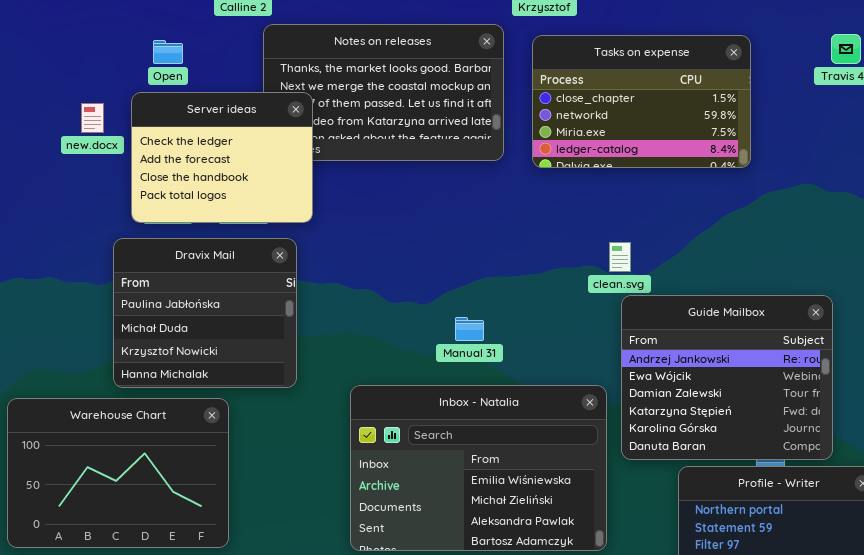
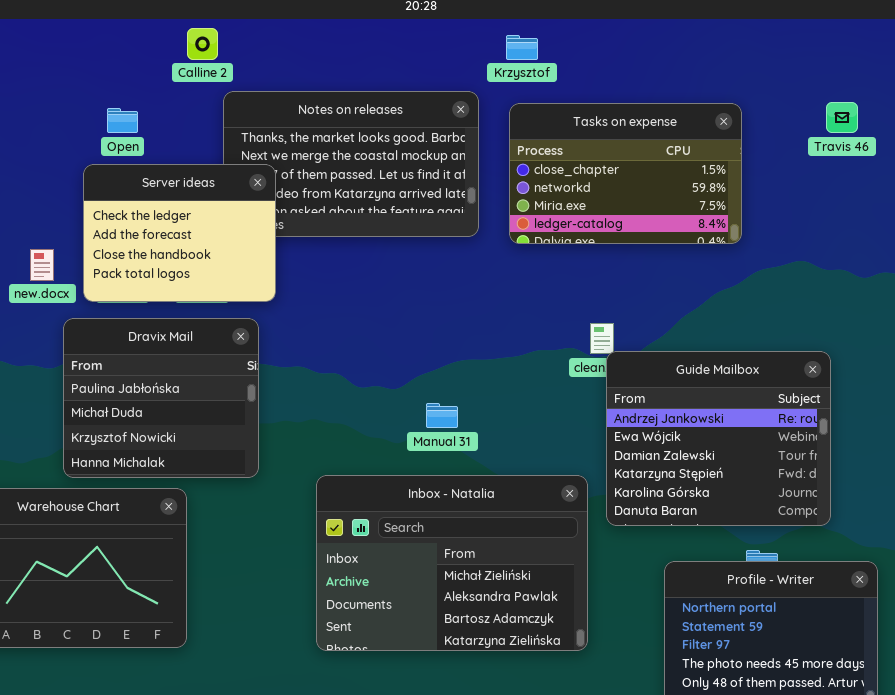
new.docx: [81,103,104,133] -> [30,249,54,281], moved
Guide Mailbox: [621,295,833,460] -> [606,351,831,526], moved
Inbox - Natalia: [350,385,607,551] -> [316,475,588,651], scrolled down 1 row

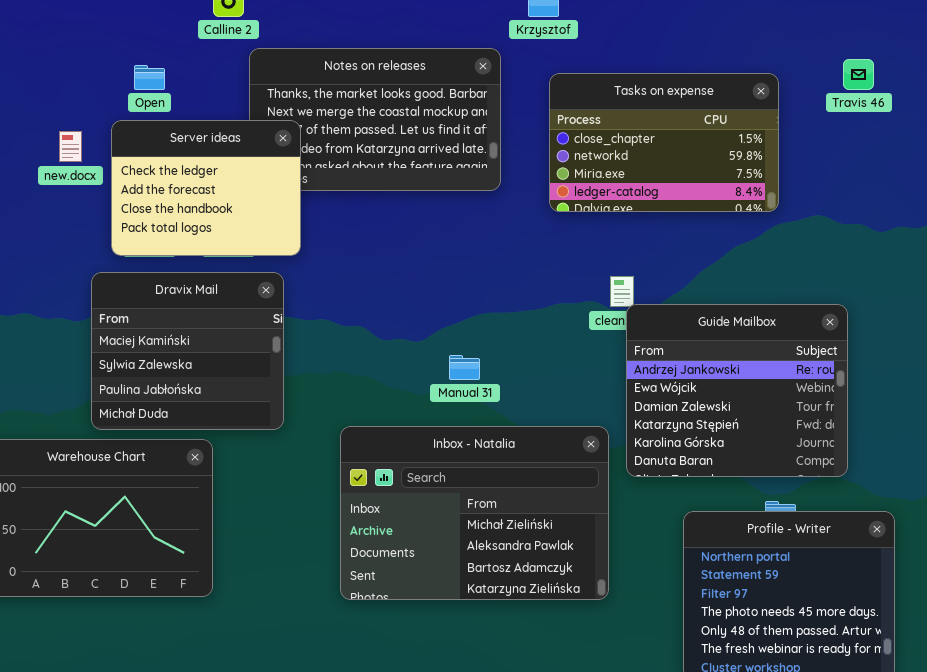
Tasks on expense: [509,103,742,244] -> [549,73,779,212], moved
new.docx: [30,249,54,281] -> [59,131,82,162], moved
Dravix Mail: [63,318,259,478] -> [91,272,284,430], scrolled up 2 rows

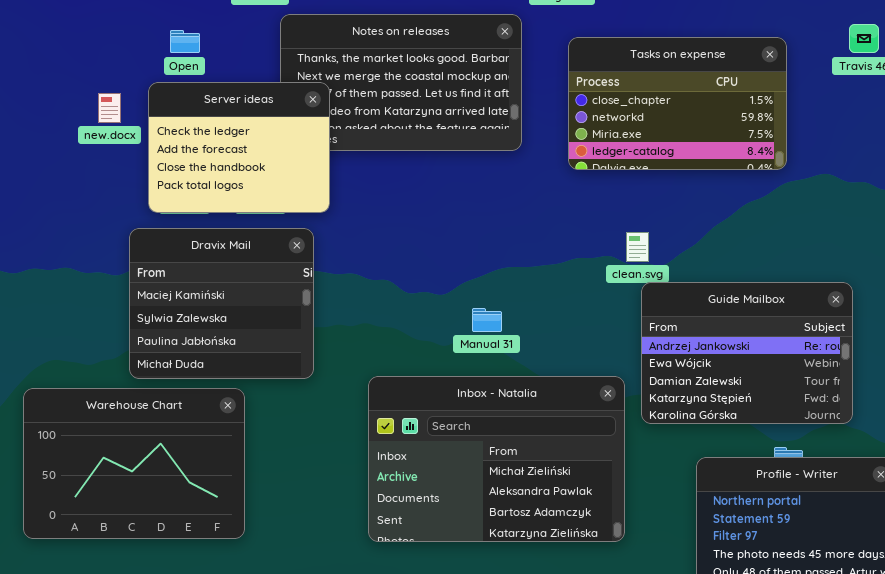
Guide Mailbox: [626,304,848,477] -> [641,282,853,424], resized

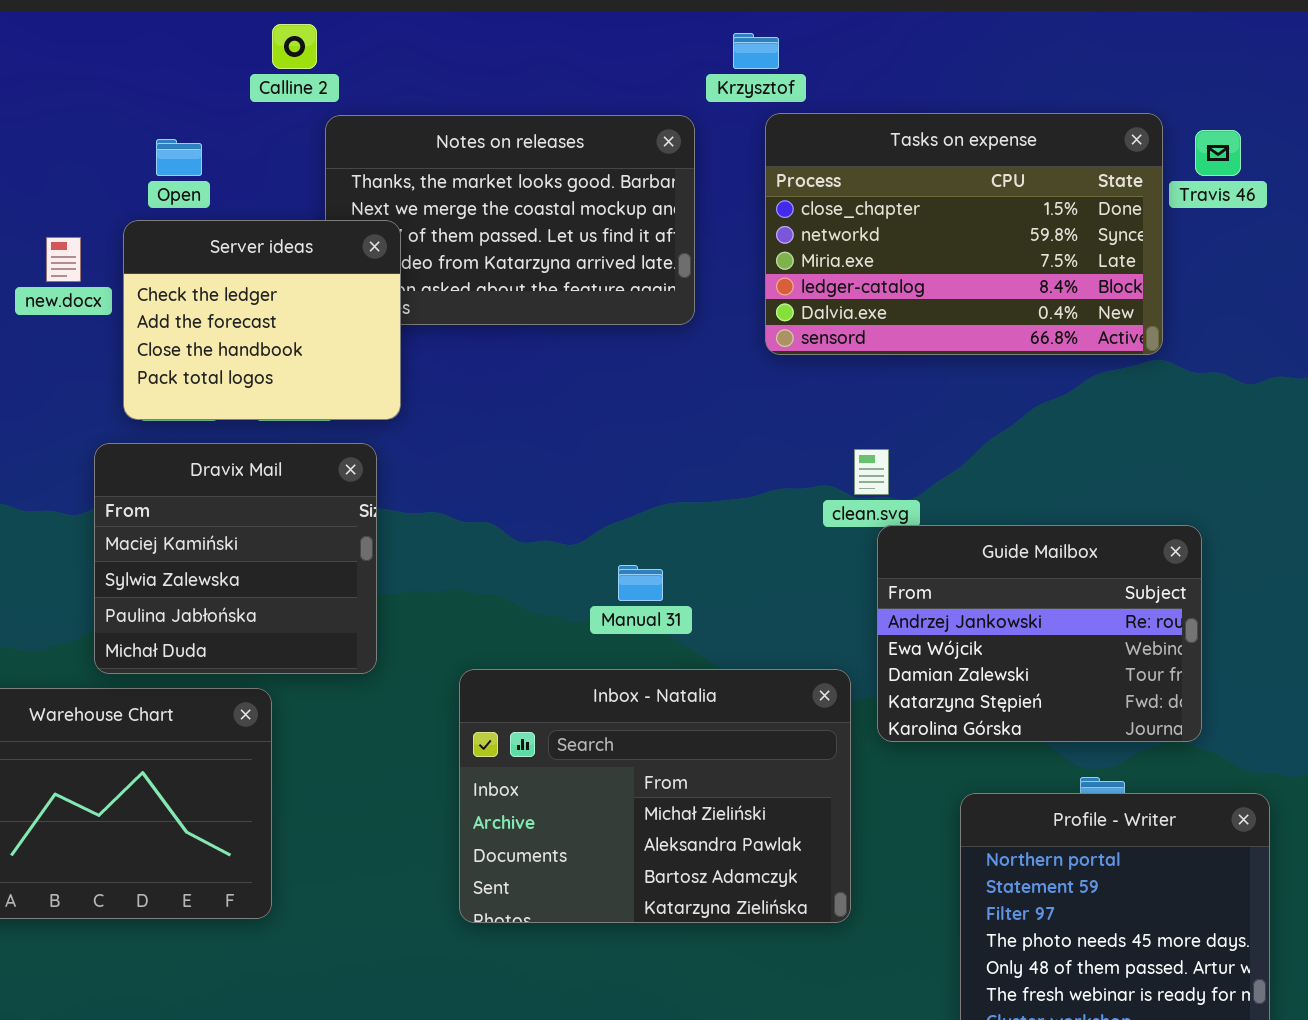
Tasks on expense: [568,37,787,170] -> [765,113,1163,355], resized

